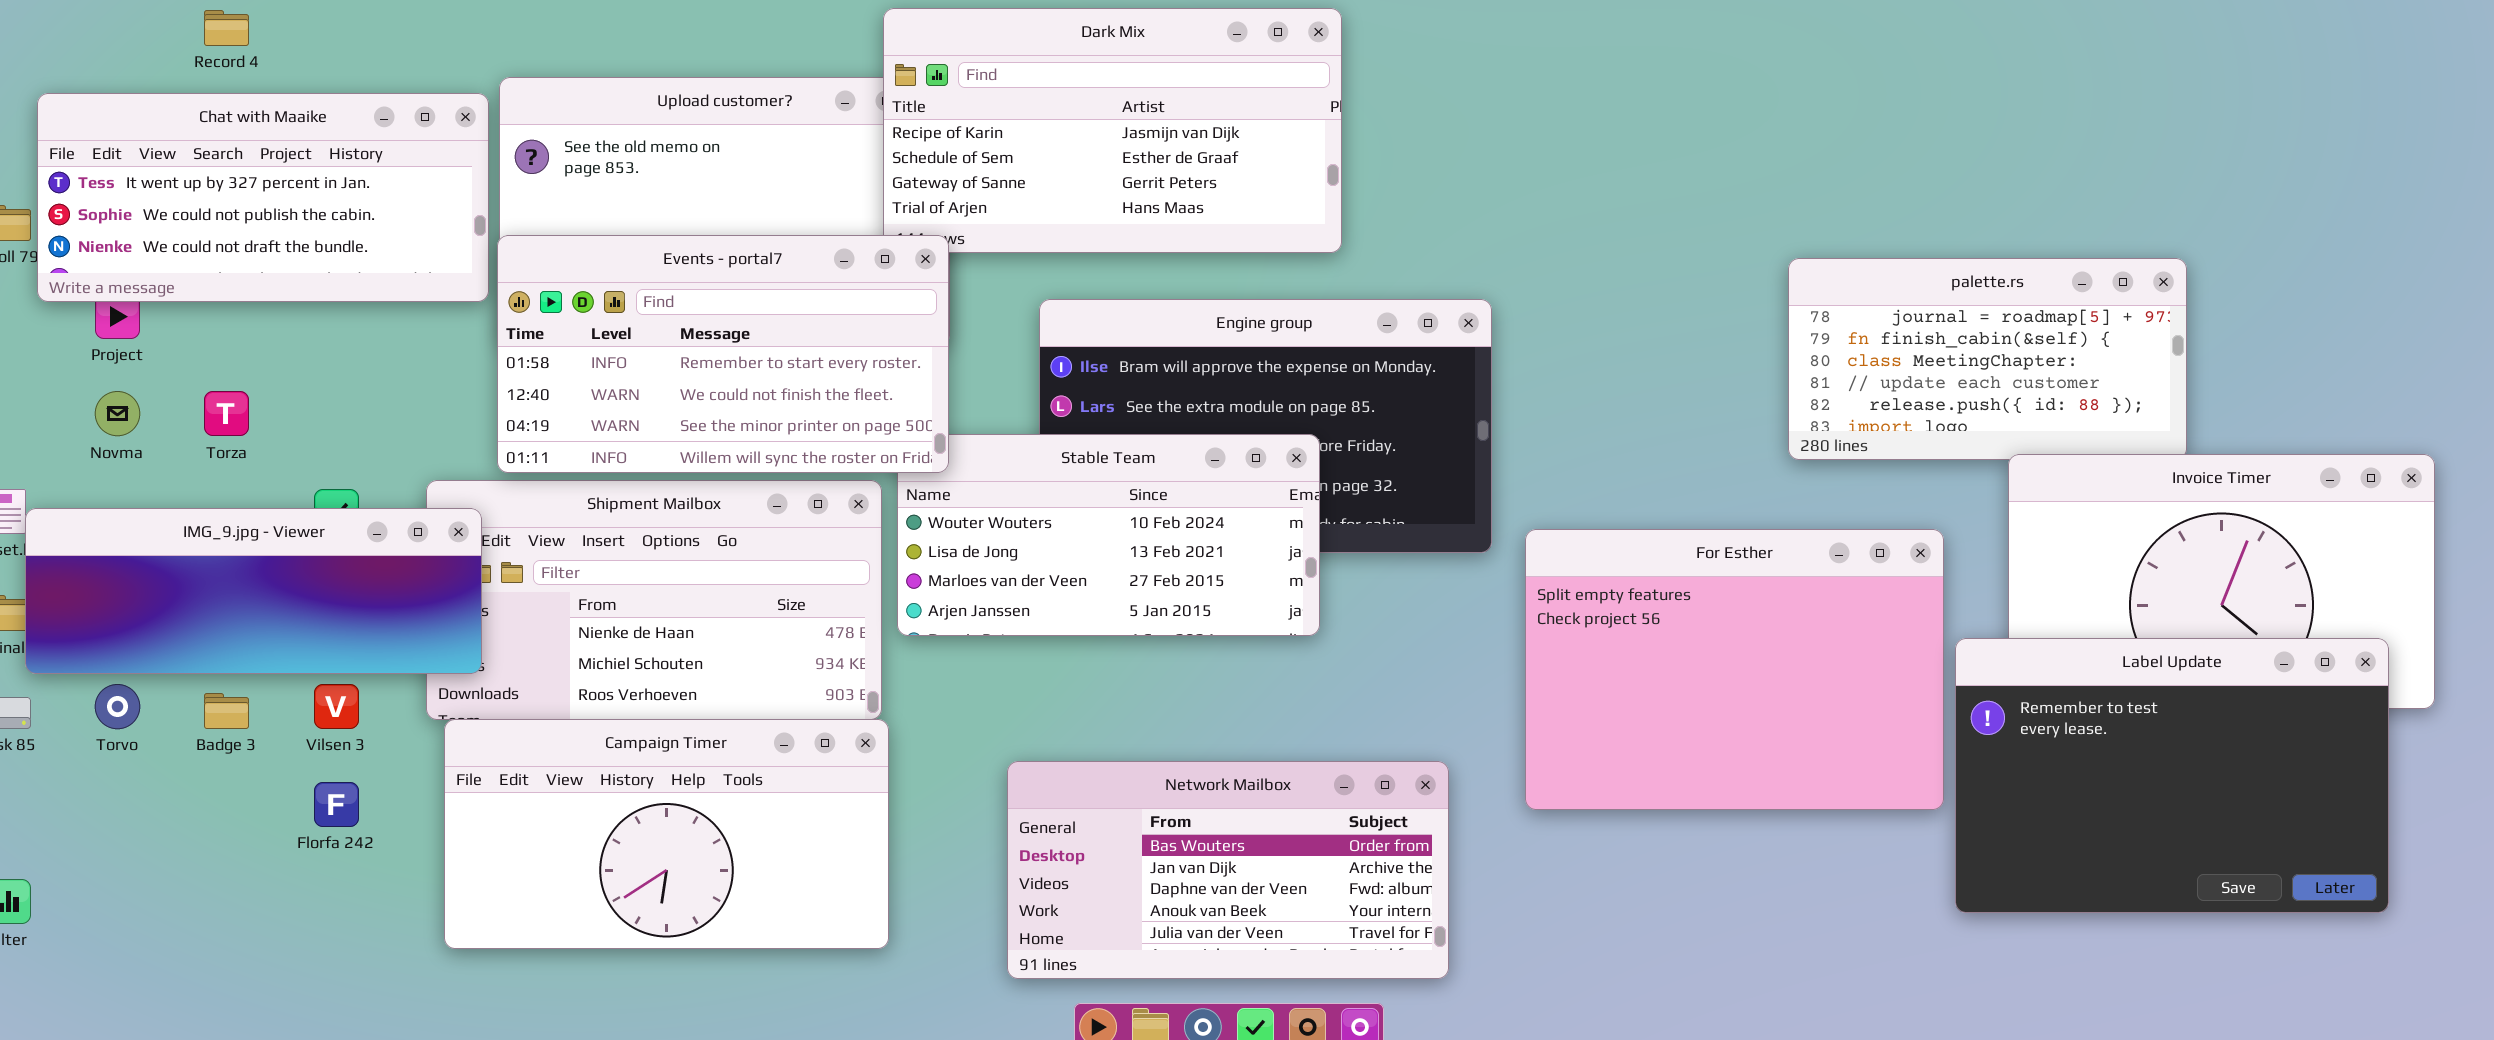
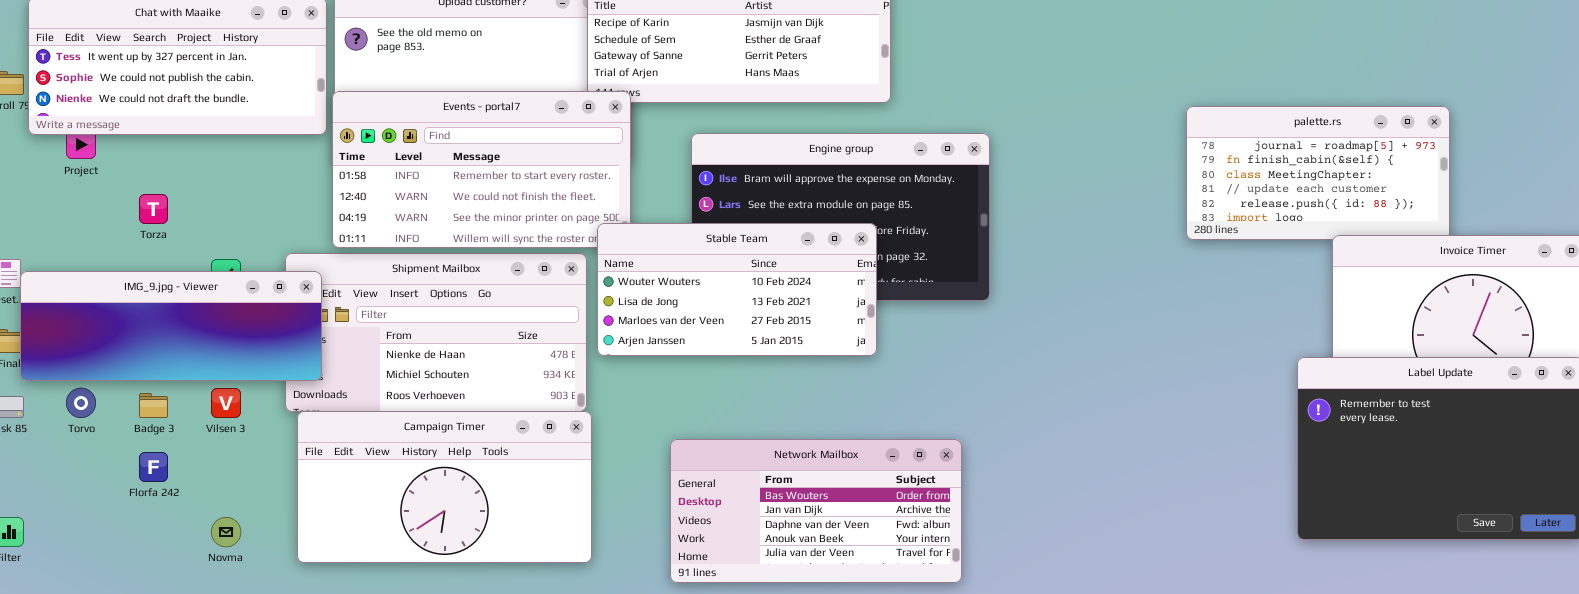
Novma: [95,391,140,436] -> [211,517,241,547], moved
Stable Team: [897,434,1320,636] -> [597,223,877,356], raised
For Esther: [1525,529,1944,810] -> none, closed
Florfa 242: [314,782,359,827] -> [139,452,168,482], moved

